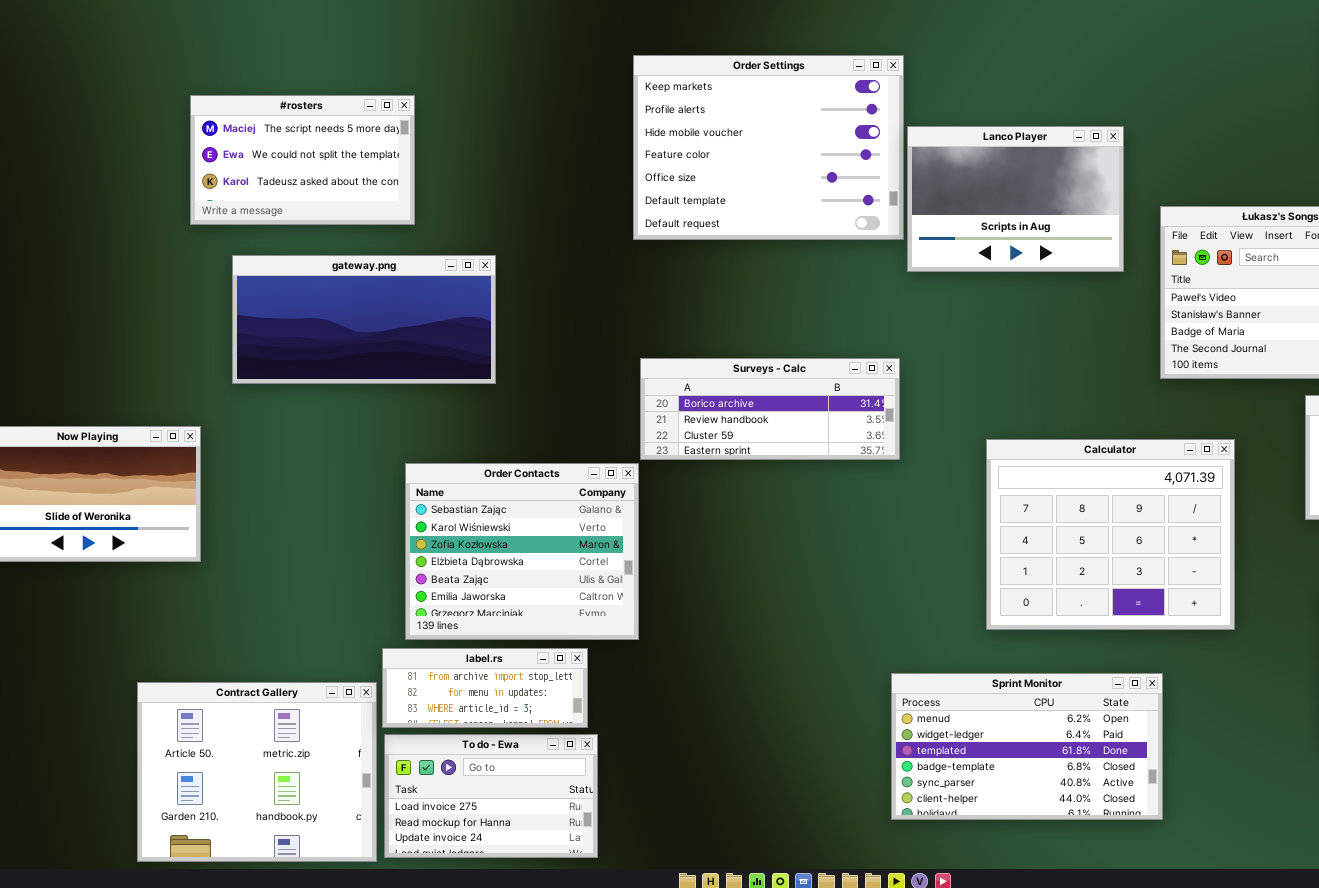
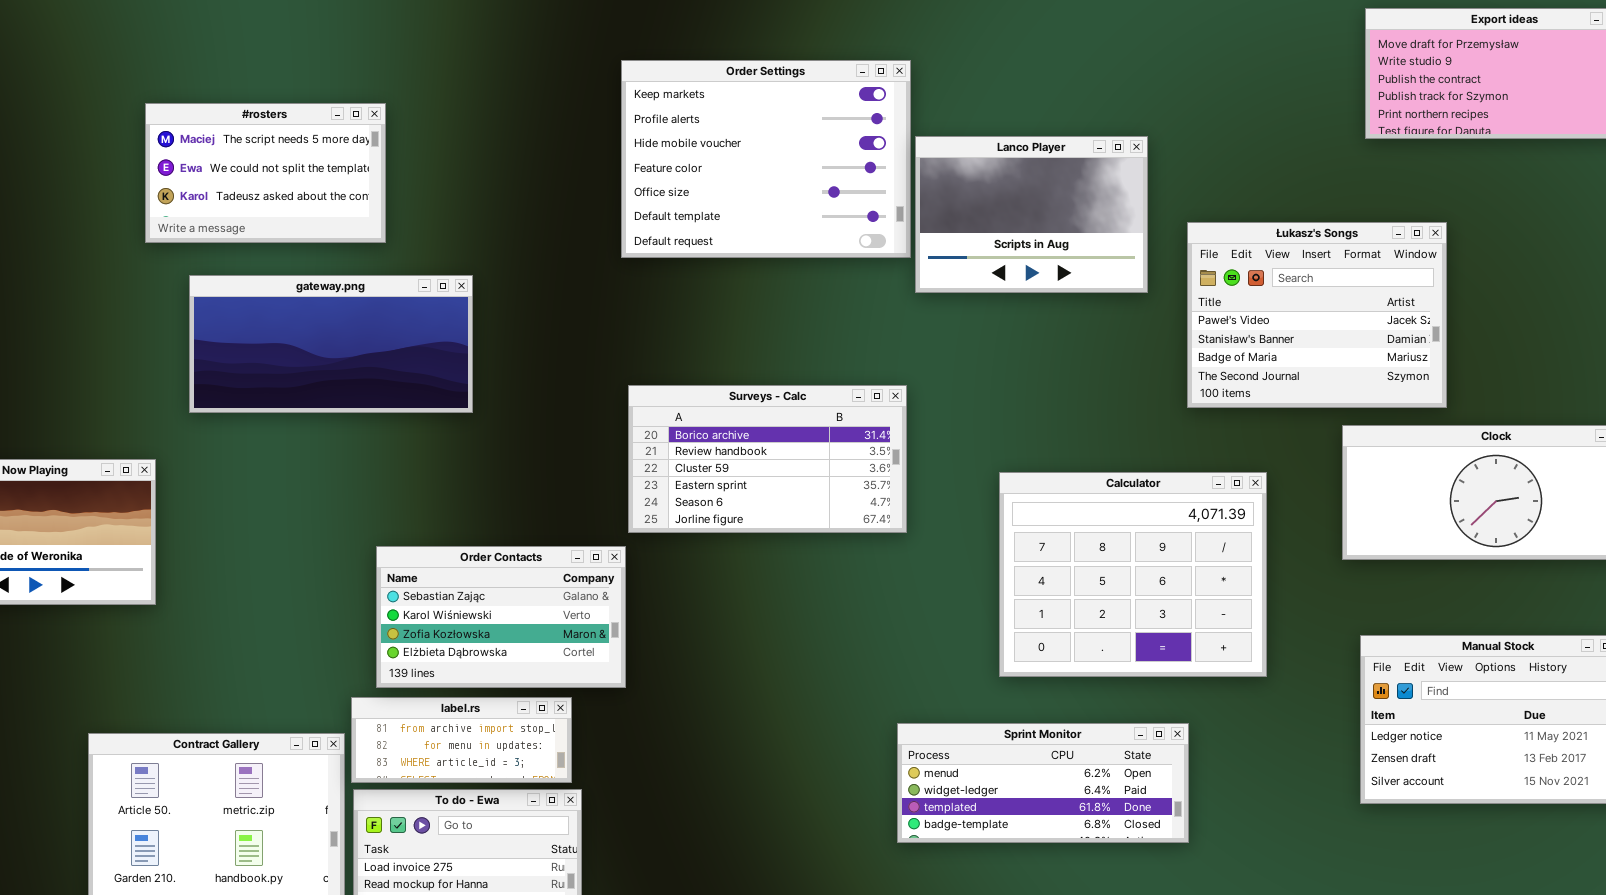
Surveys - Calc: [640,358,900,460] -> [628,385,907,533], resized
Order Contacts: [405,463,639,640] -> [376,546,626,688], resized
Sprint Monitor: [891,673,1163,820] -> [897,723,1189,843], resized

